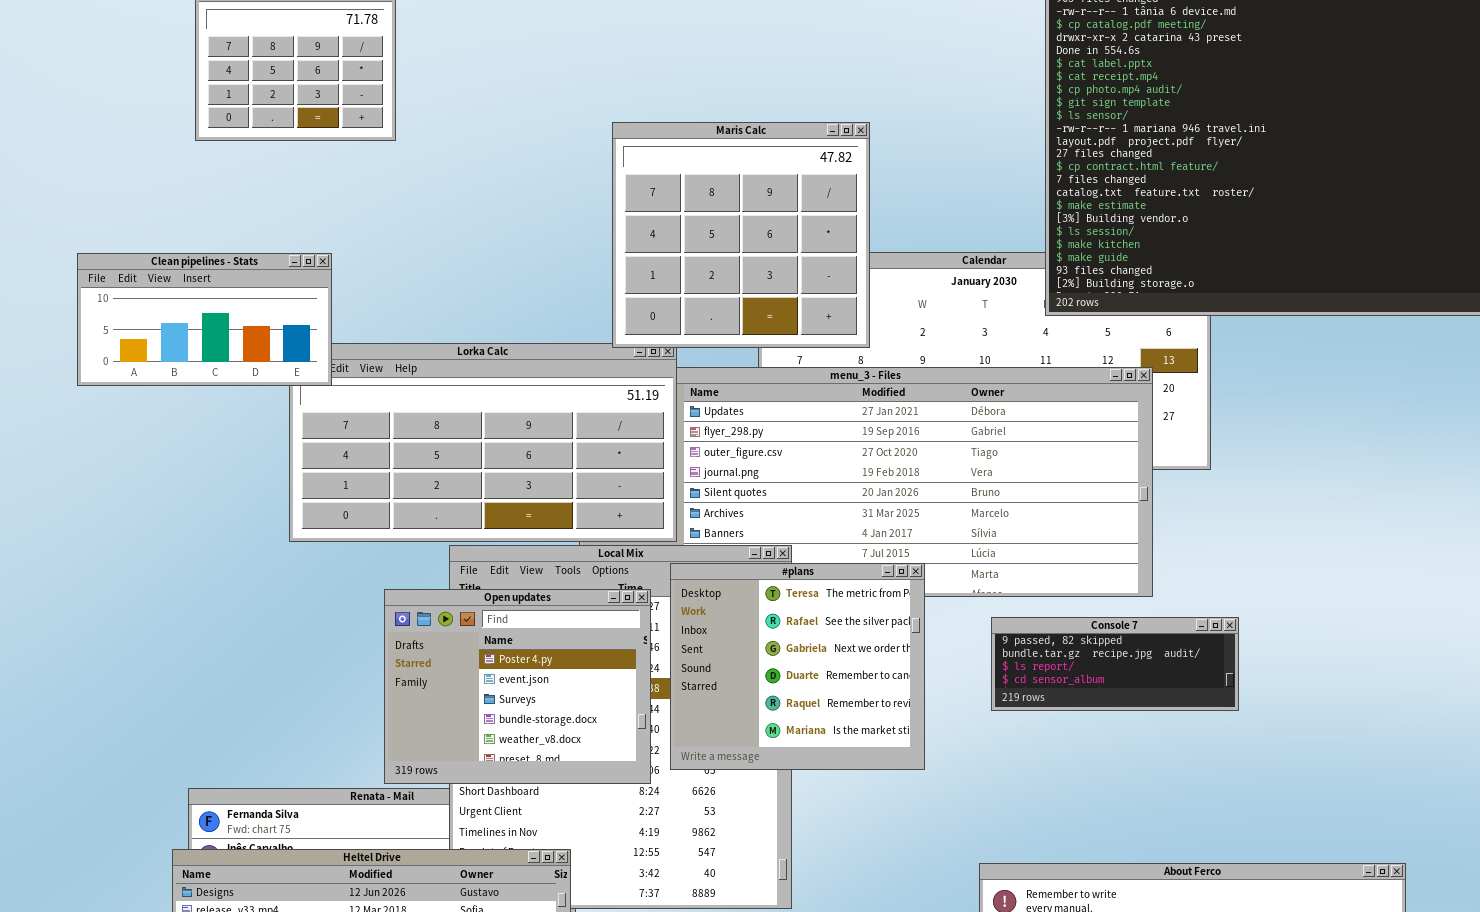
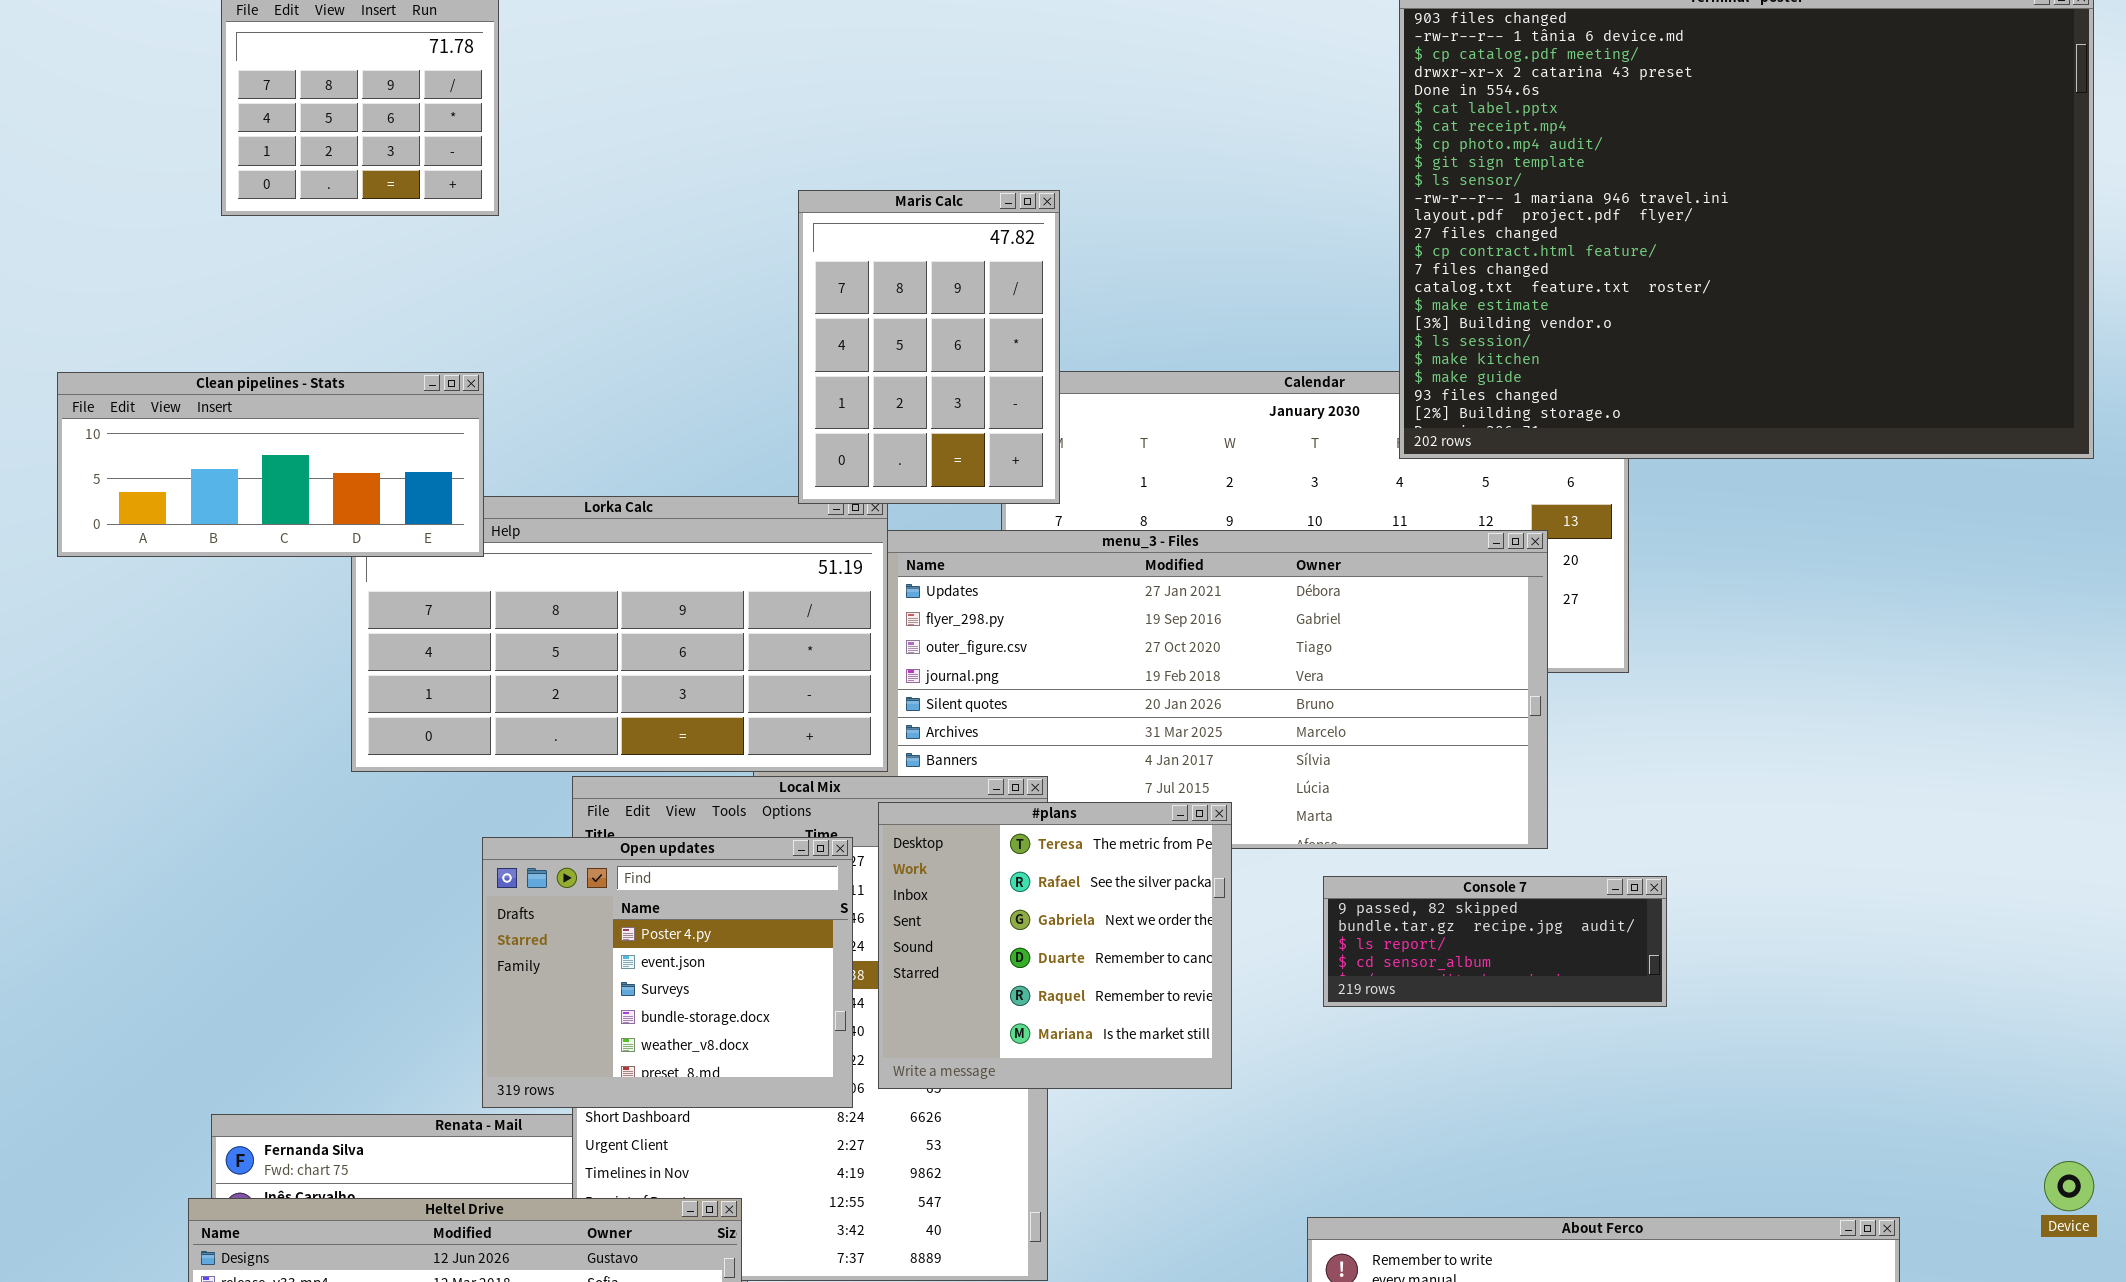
Maris Calc: [612,122,870,348] -> [798,190,1060,504], resized
Clean pipelines - Stats: [77,253,332,386] -> [57,372,484,557], resized

